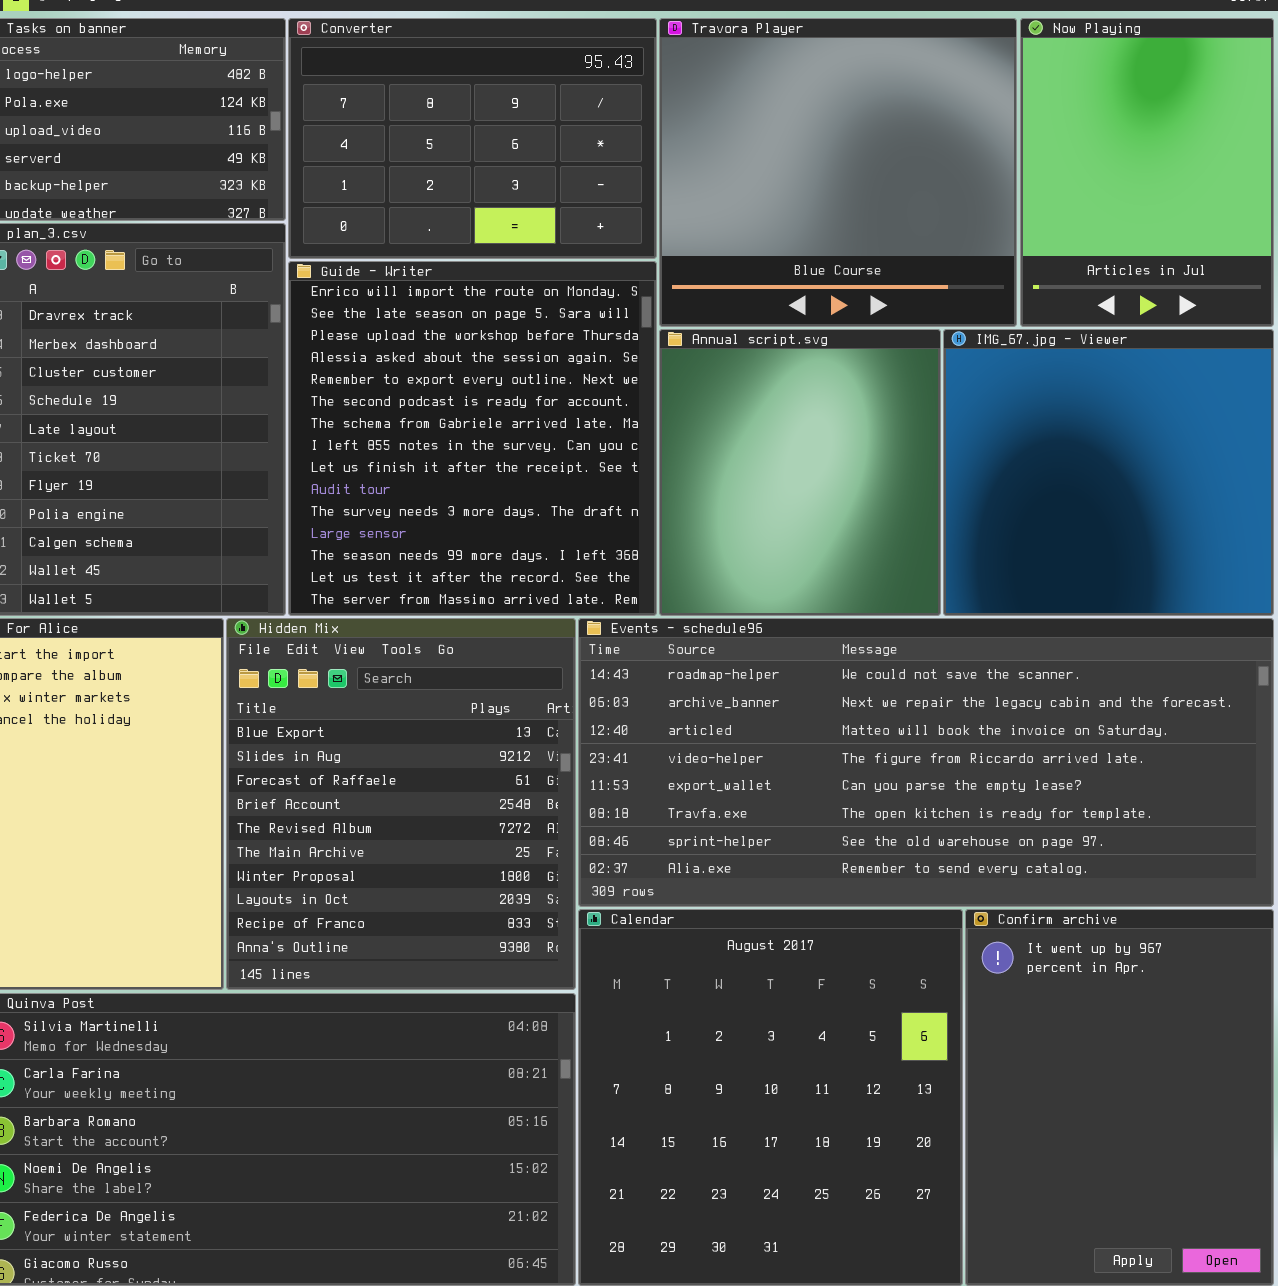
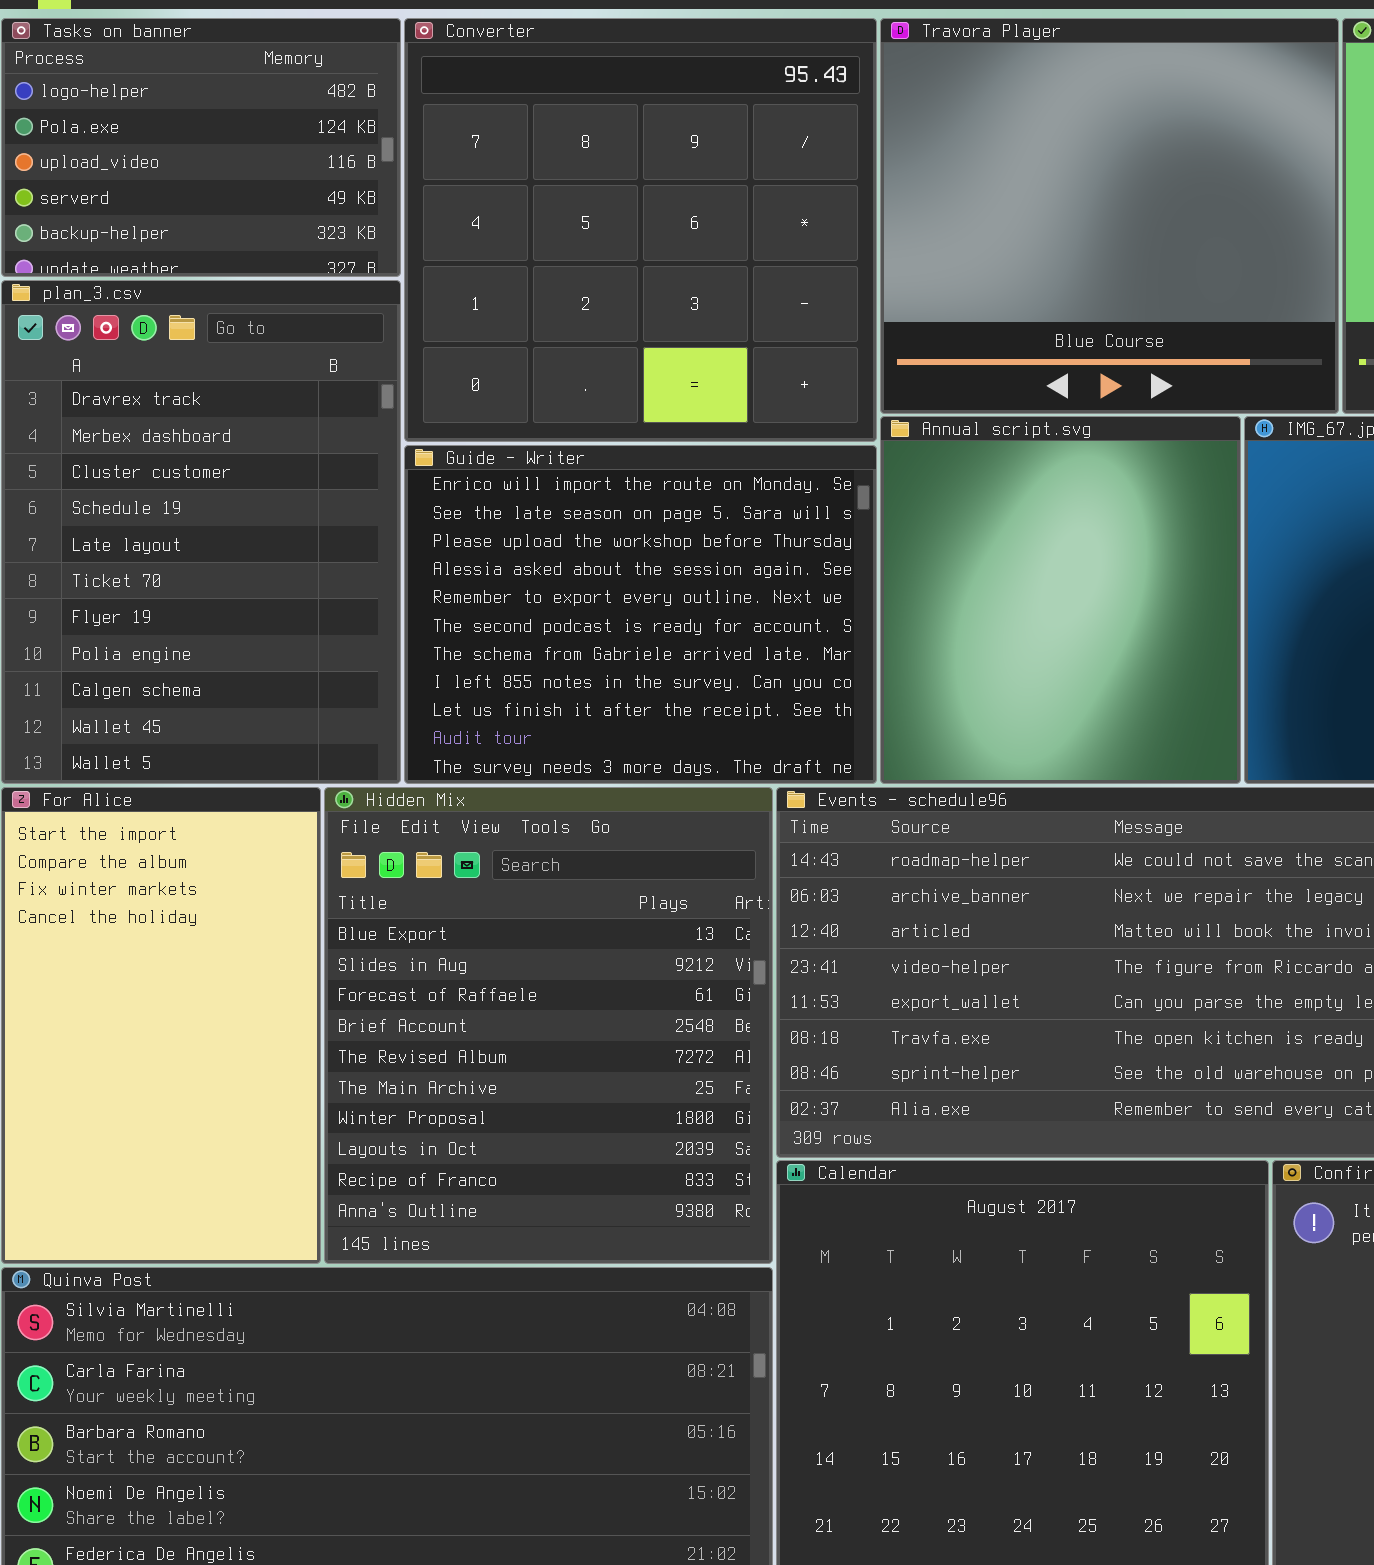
Converter: [288,18,657,259] -> [404,18,877,442], resized
Guide - Writer: [288,261,657,616] -> [404,445,877,784], resized

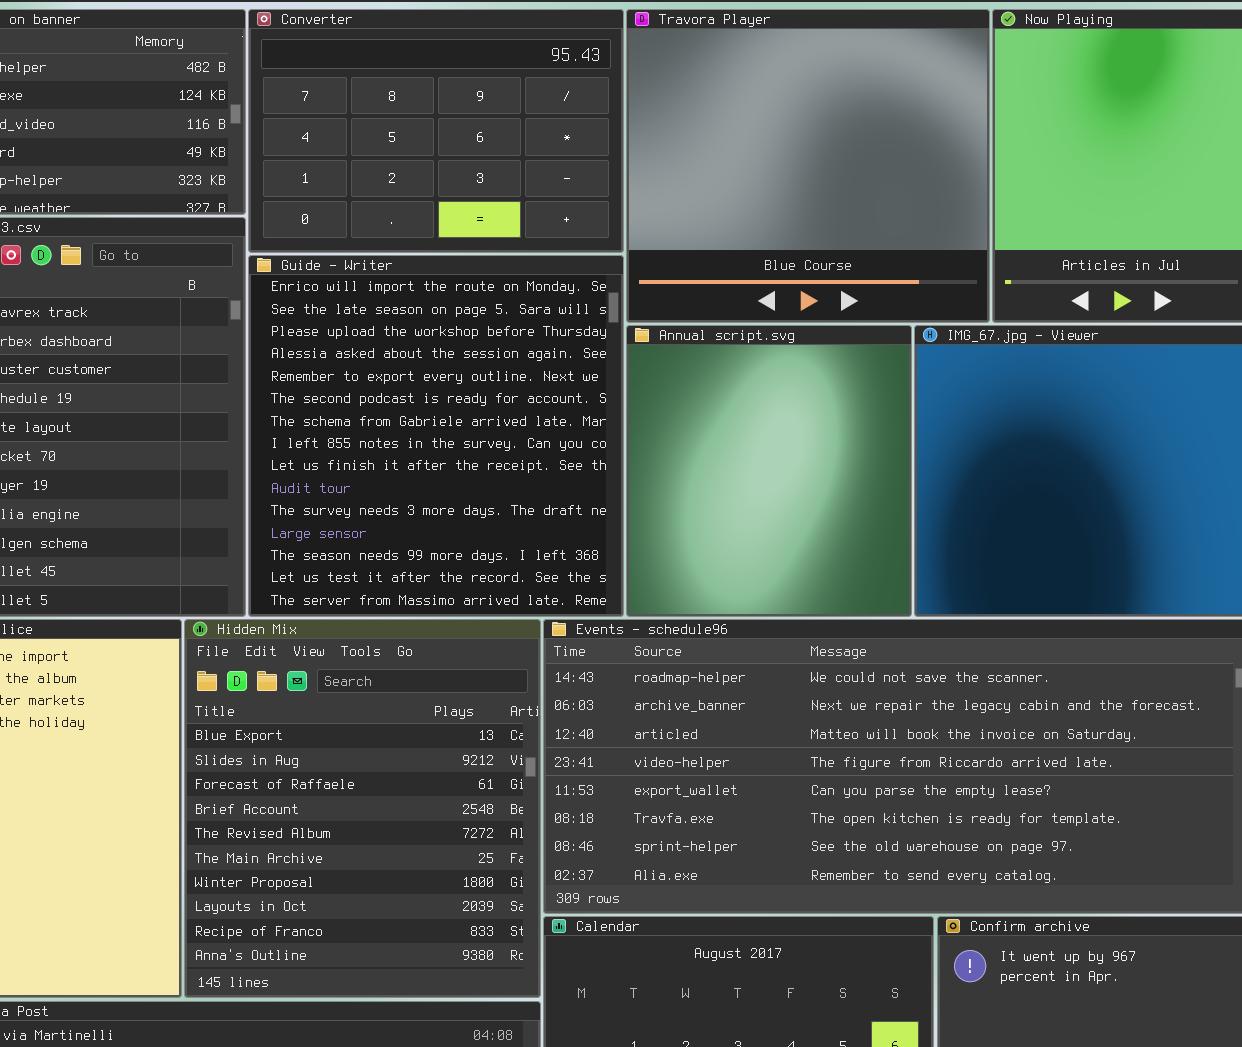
Converter: [404,18,877,442] -> [248,9,624,253], resized
Guide - Writer: [404,445,877,784] -> [248,255,624,617], resized

